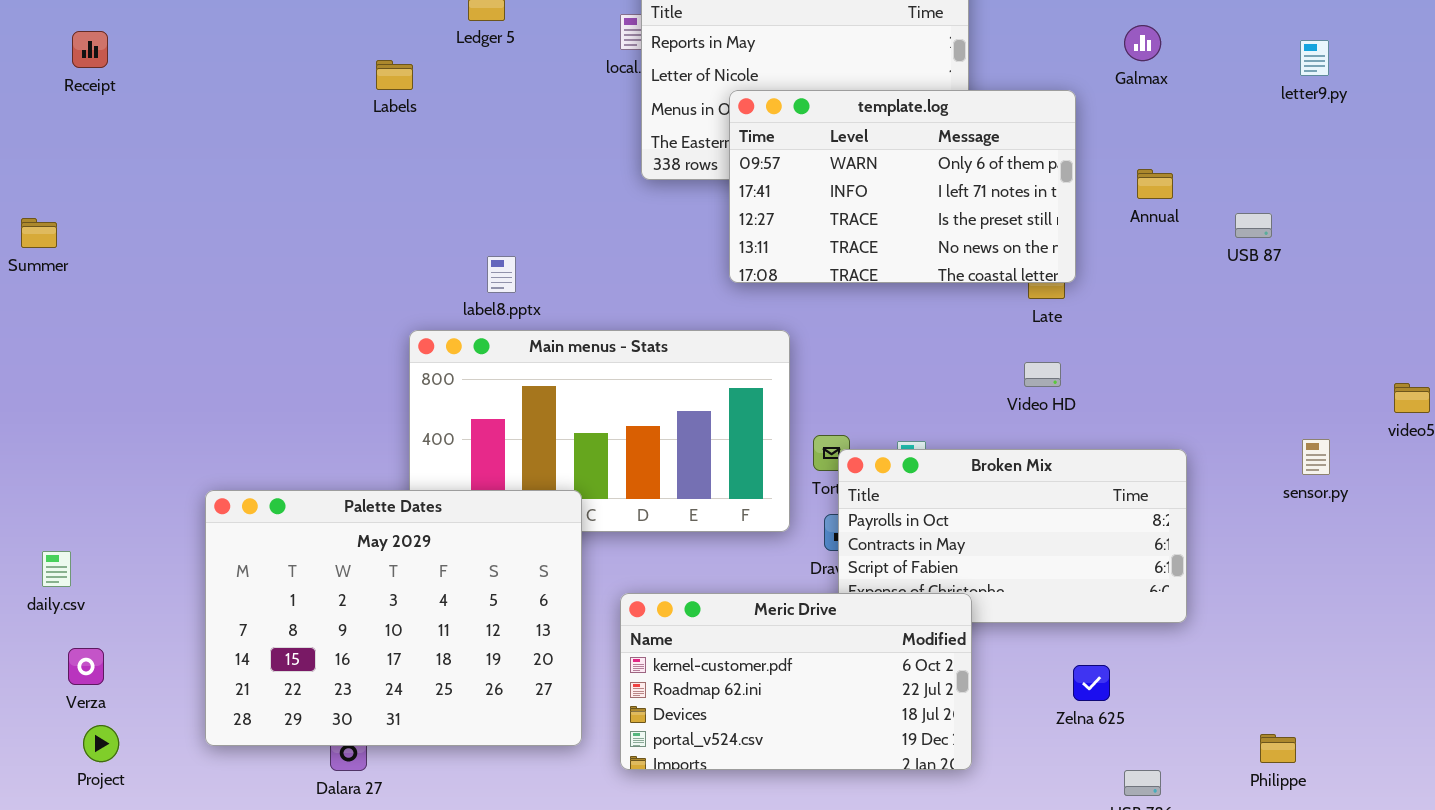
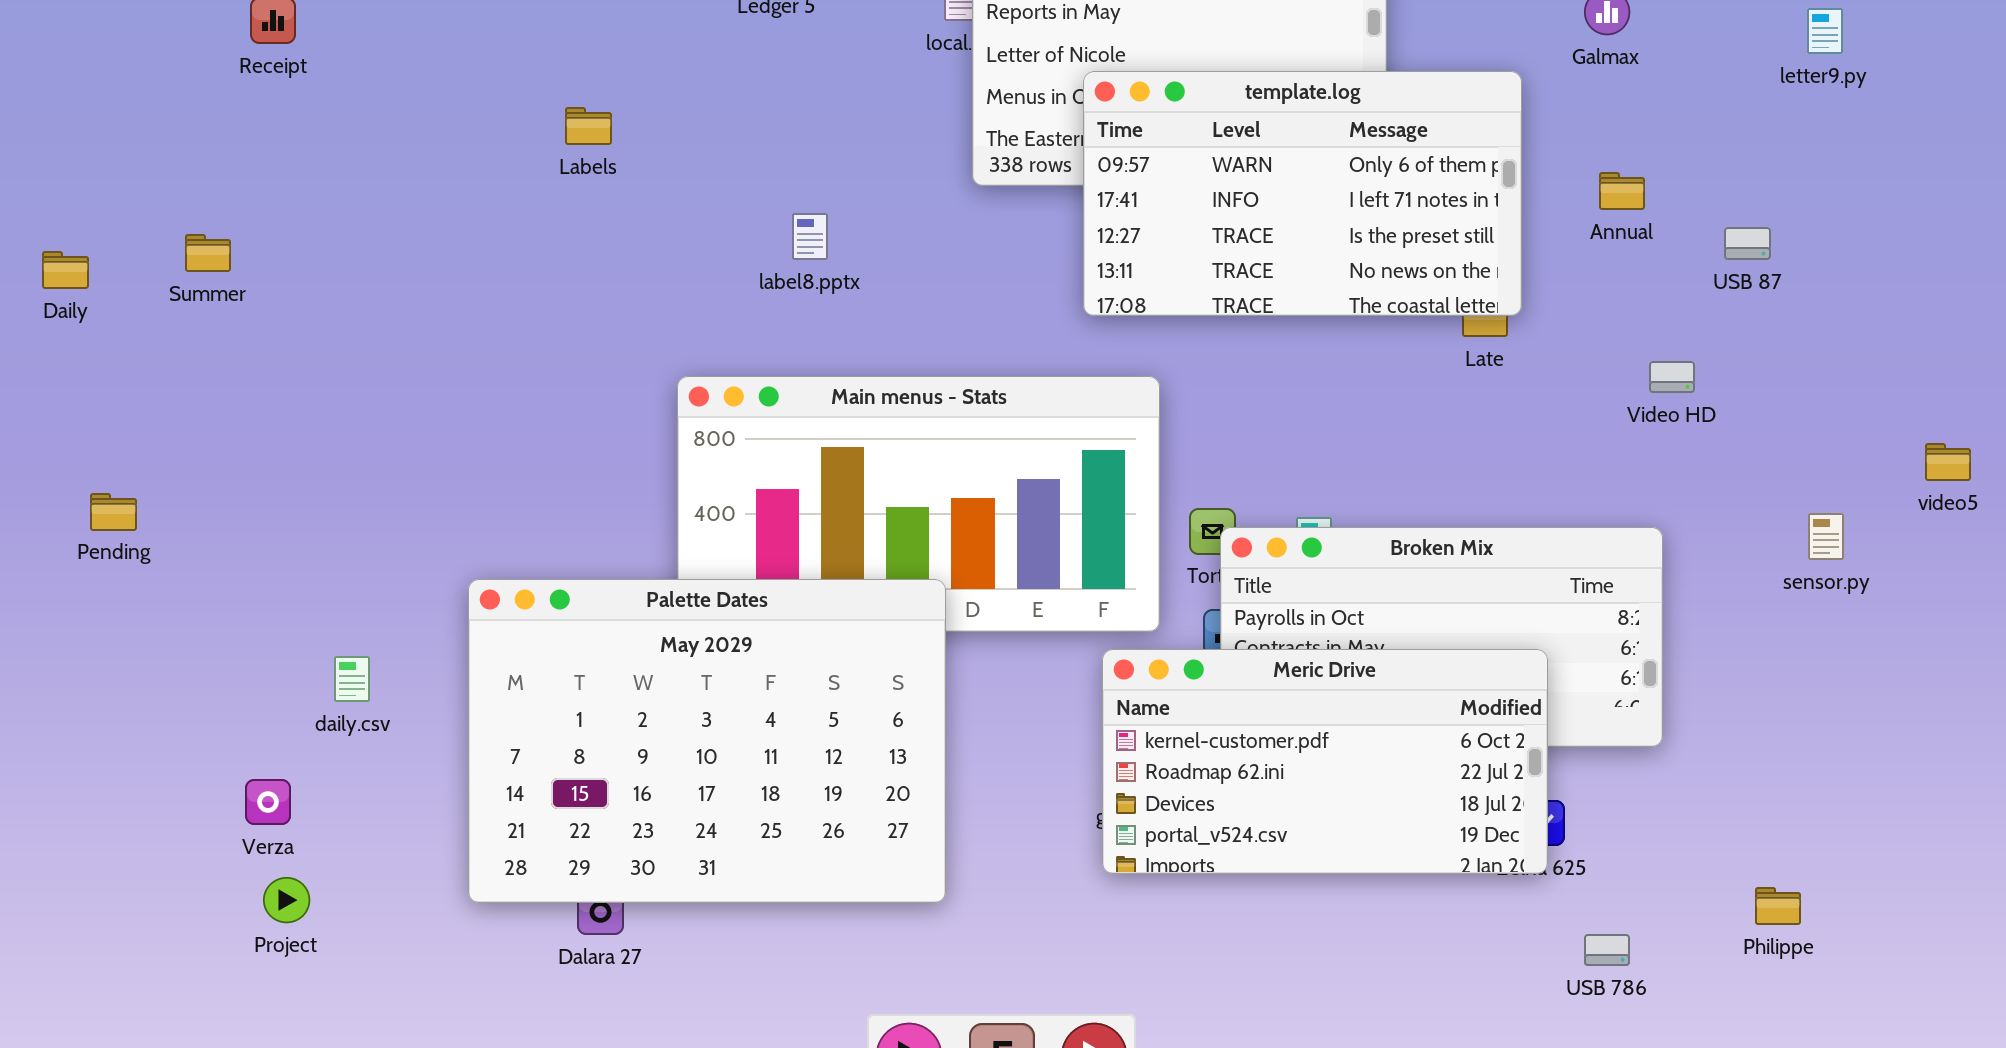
Labels: [376,60,413,90] -> [565,107,612,145], moved
label8.pptx: [487,256,516,293] -> [792,213,828,260], moved
Video HD: [1024,362,1061,387] -> [1649,361,1695,393], moved
Palette Dates: [205,490,582,746] -> [468,579,946,903], moved
daily.csv: [42,551,71,587] -> [334,656,370,702], moved
Meric Drive: [620,593,972,770] -> [1102,649,1548,874], moved

